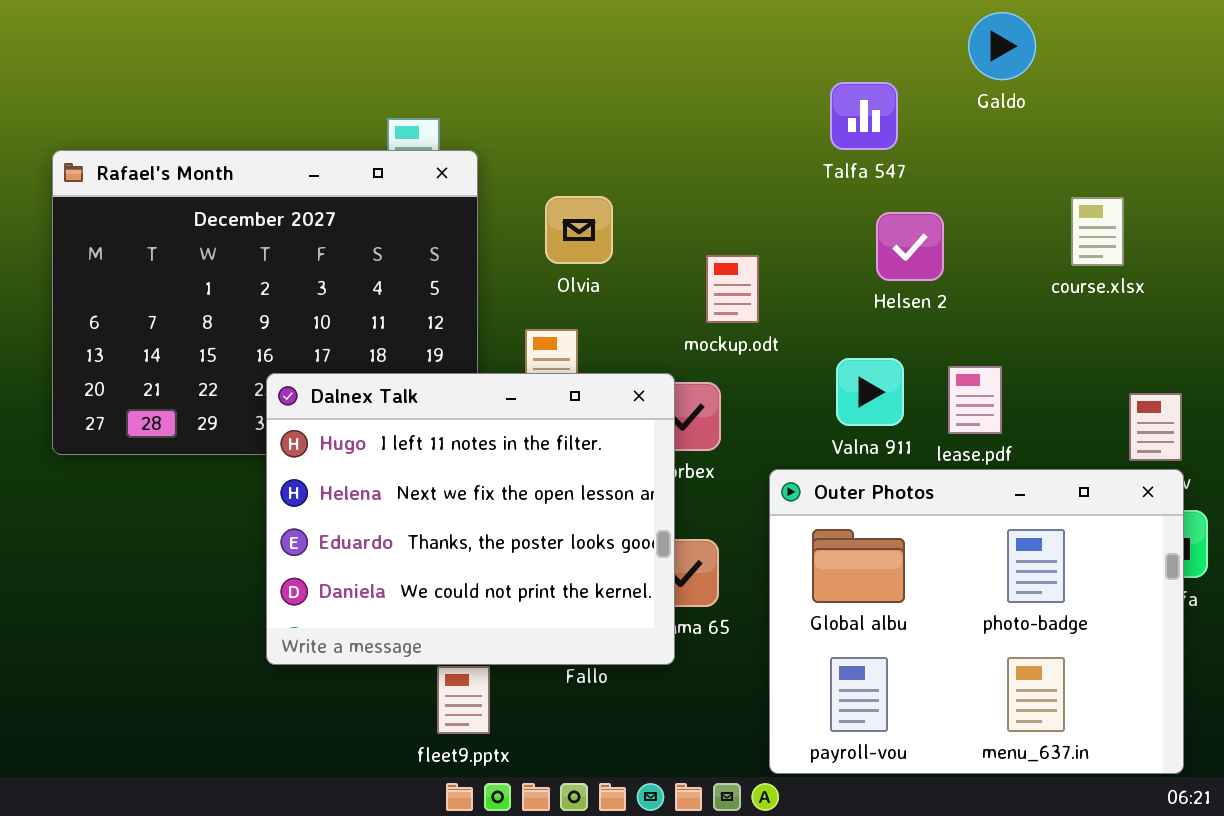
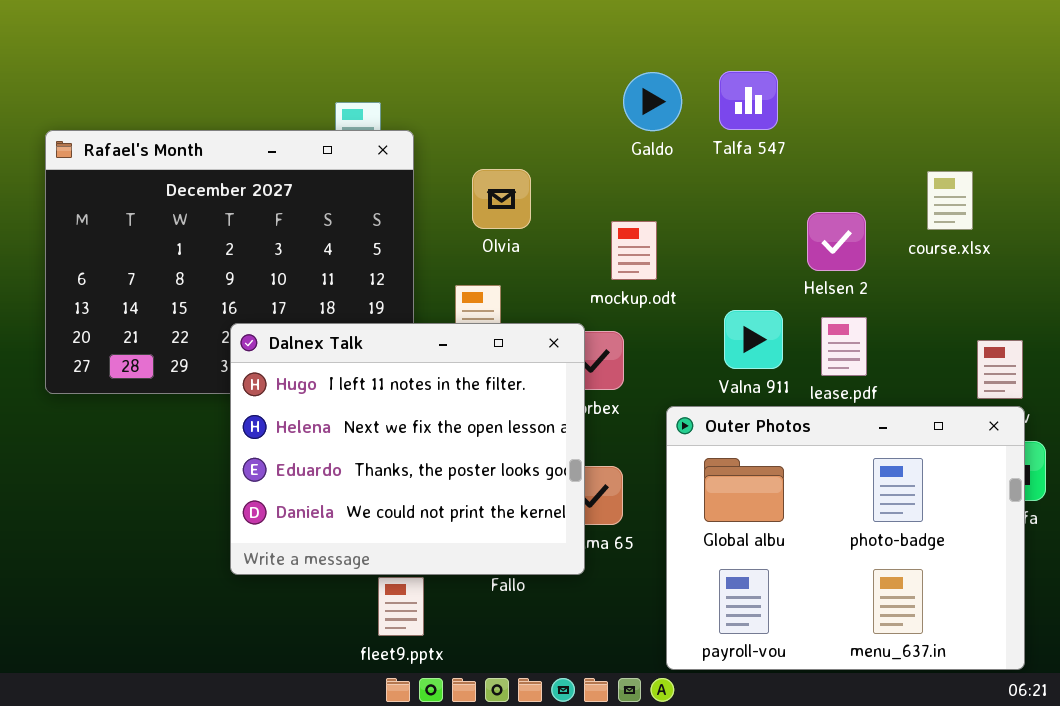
Galdo: [968,12,1036,80] -> [623,72,682,131], moved
Helsen 2: [876,212,944,281] -> [807,212,866,271], moved

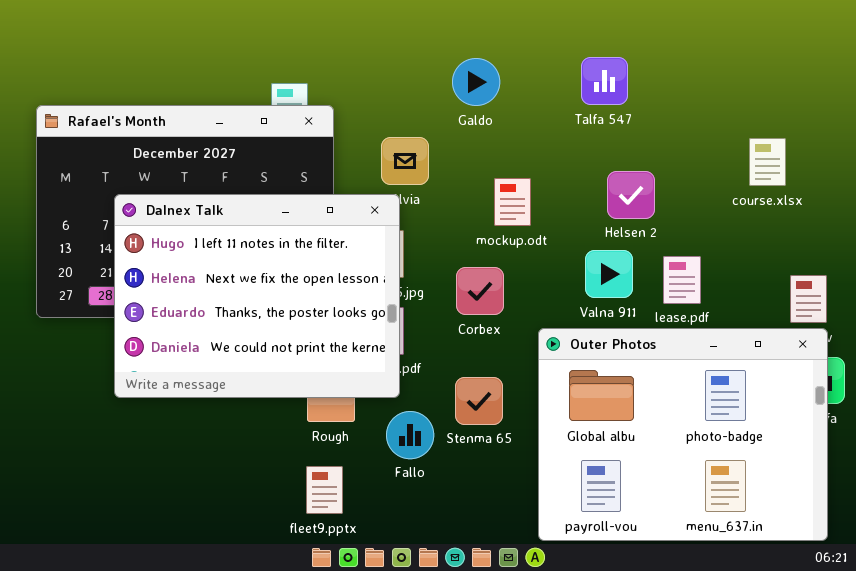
Galdo: [623,72,682,131] -> [452,58,500,106], moved
Helsen 2: [807,212,866,271] -> [607,171,655,219], moved
Dalnex Talk: [230,323,585,575] -> [114,194,400,398], moved

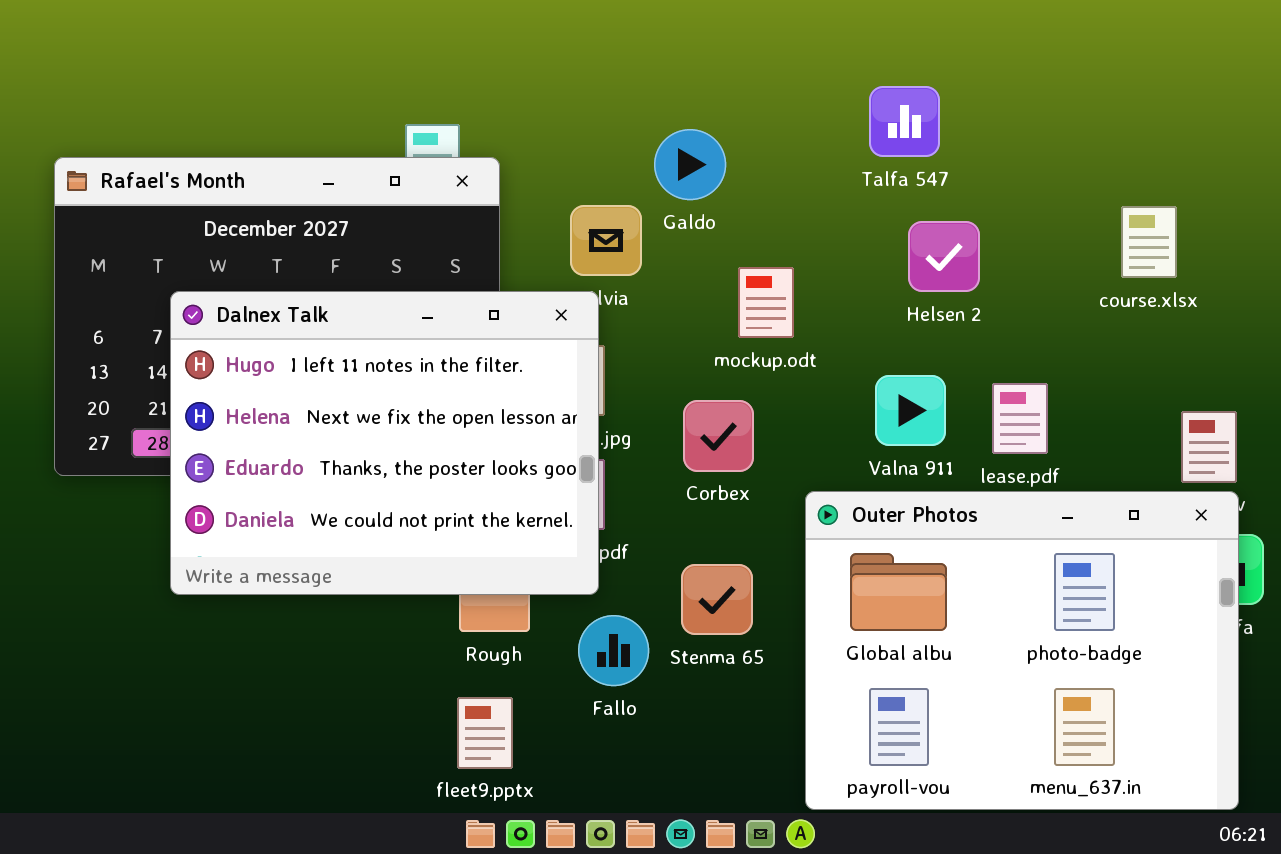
Galdo: [452,58,500,106] -> [654,129,726,200], moved
Helsen 2: [607,171,655,219] -> [908,221,980,292], moved

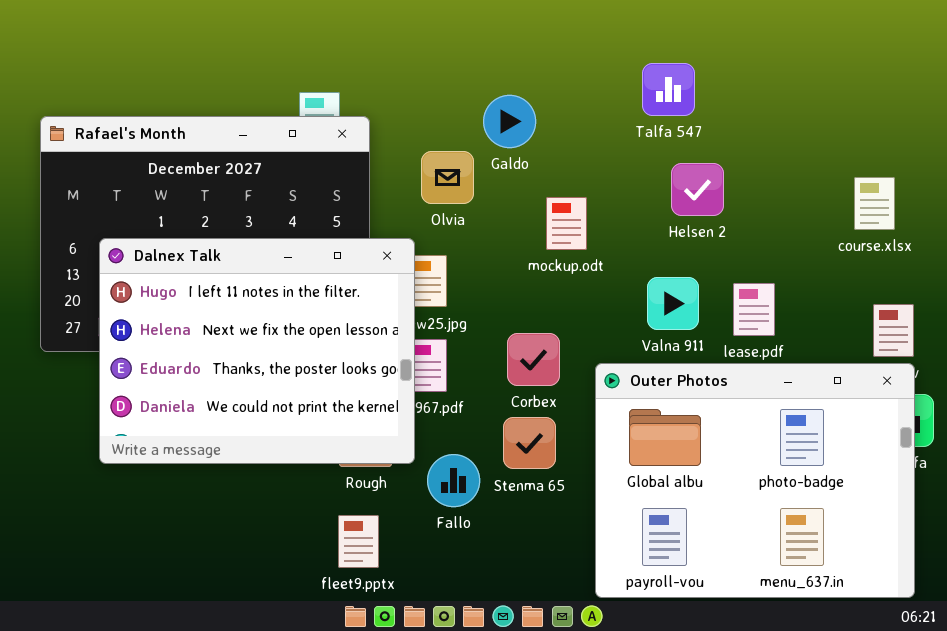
course.xlsx: [1121,206,1177,278] -> [854,177,895,230], moved
Dalnex Talk: [170,291,599,595] -> [99,238,415,464], moved
Corbex: [683,400,754,472] -> [507,333,560,386], moved

